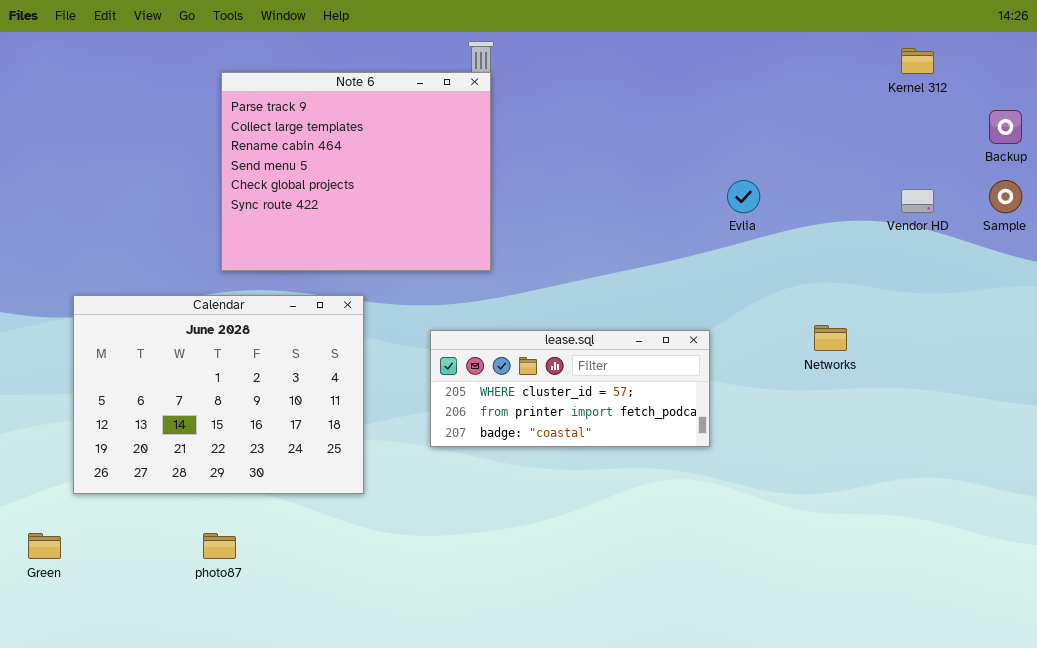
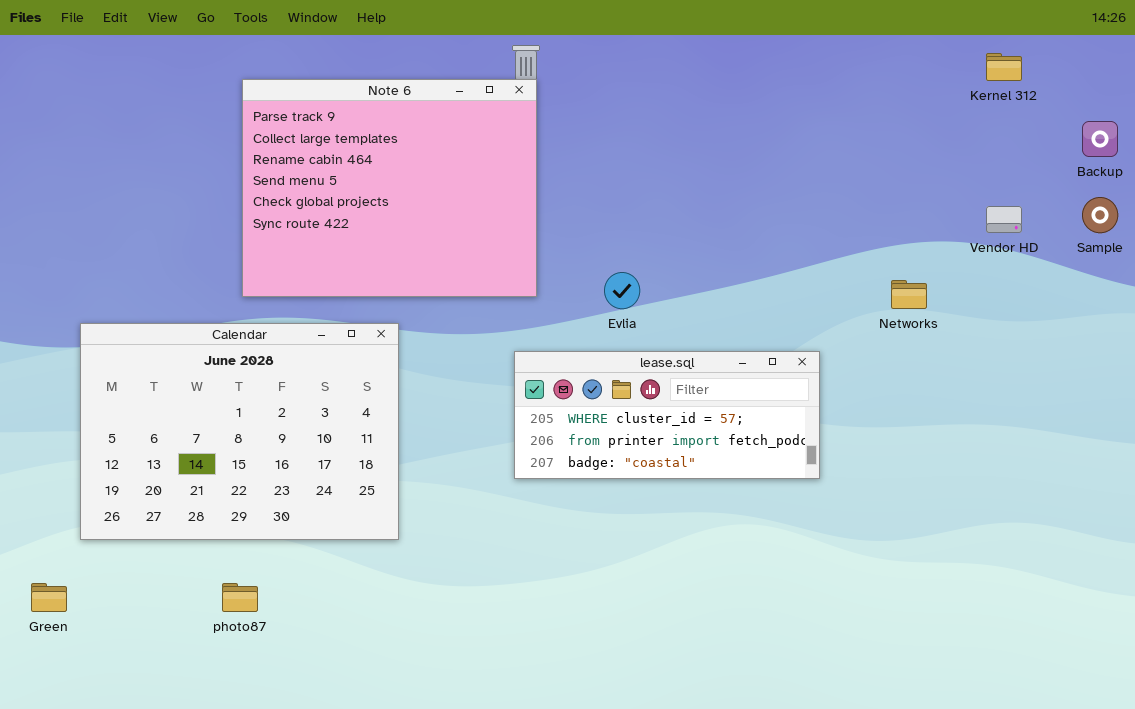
Evlia: [727,180,760,213] -> [604,272,640,309], moved
Networks: [814,325,847,351] -> [891,280,927,309], moved
lease.sql: [430,330,710,447] -> [514,351,820,479], moved

